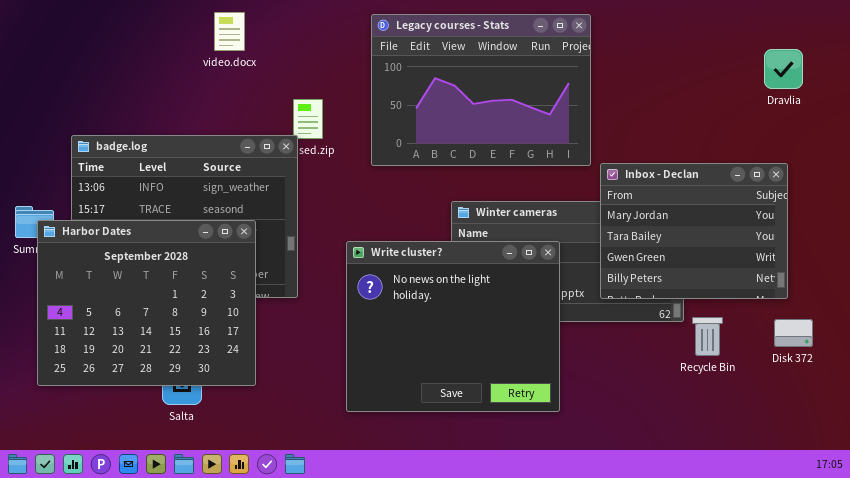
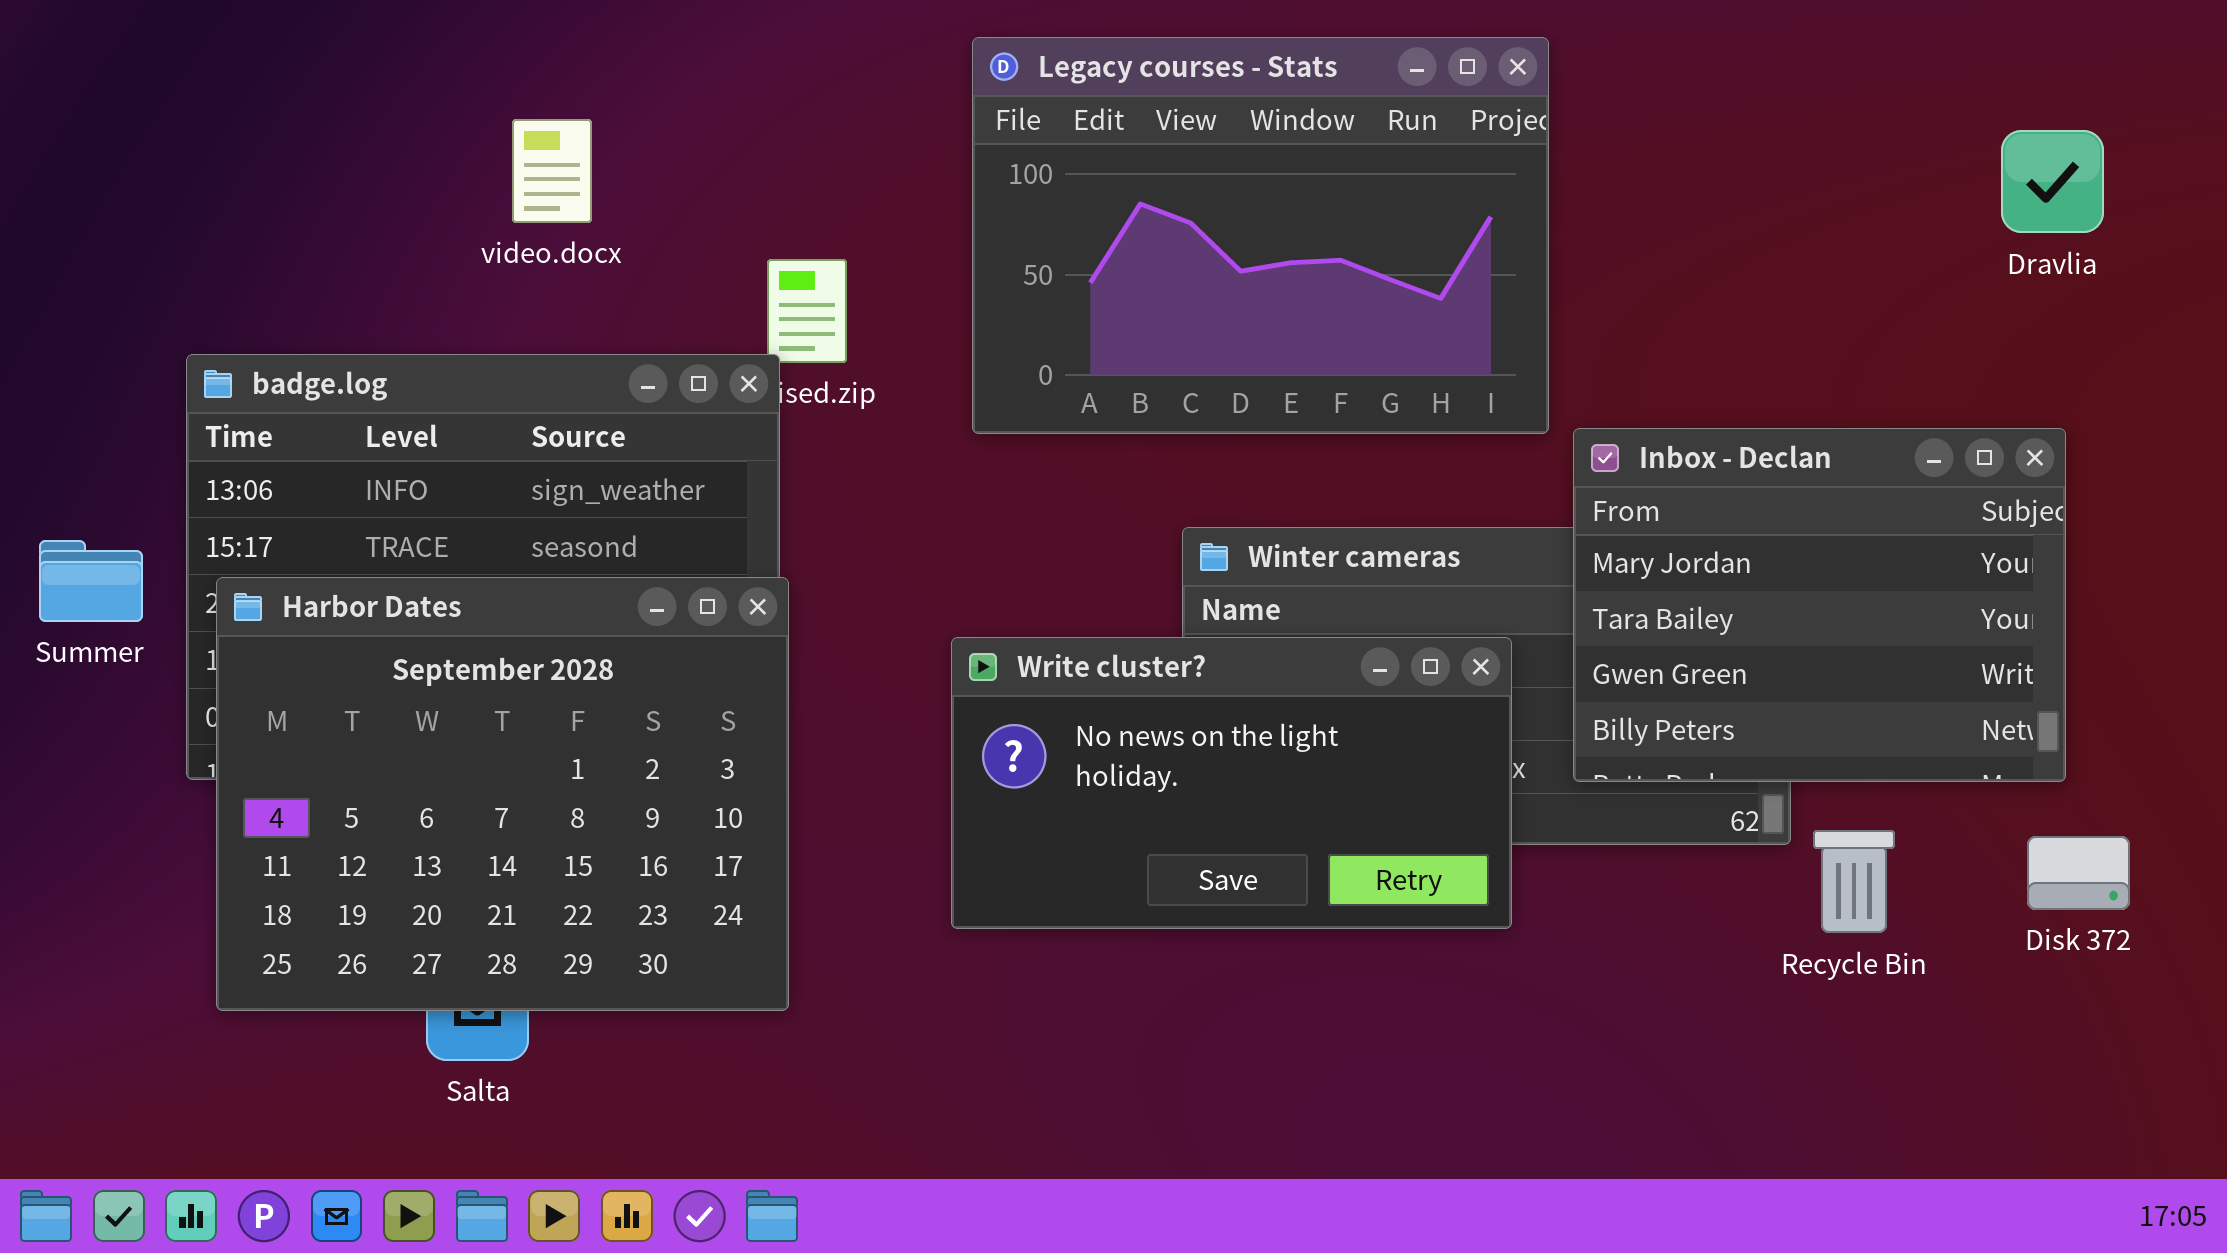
video.docx: [214,12,245,51] -> [512,119,592,223], moved
Harbor Dates: [37,220,256,386] -> [216,577,789,1011], moved
Write cluster?: [346,241,560,412] -> [951,637,1512,929], moved, resized

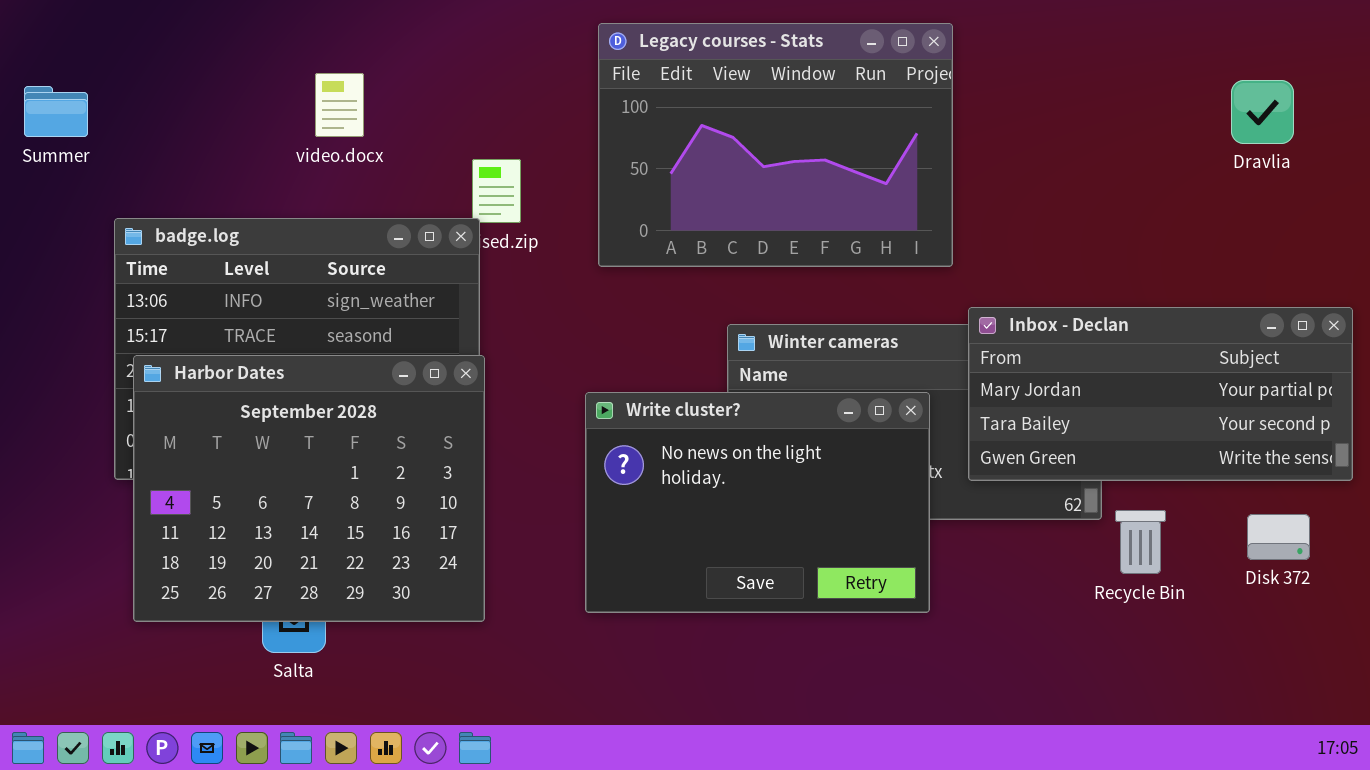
Inbox - Declan: [1573,428,2066,782] -> [968,307,1353,481], resized
Summer: [39,540,143,622] -> [24,86,88,137], moved
Write cluster?: [951,637,1512,929] -> [585,392,930,613], resized

